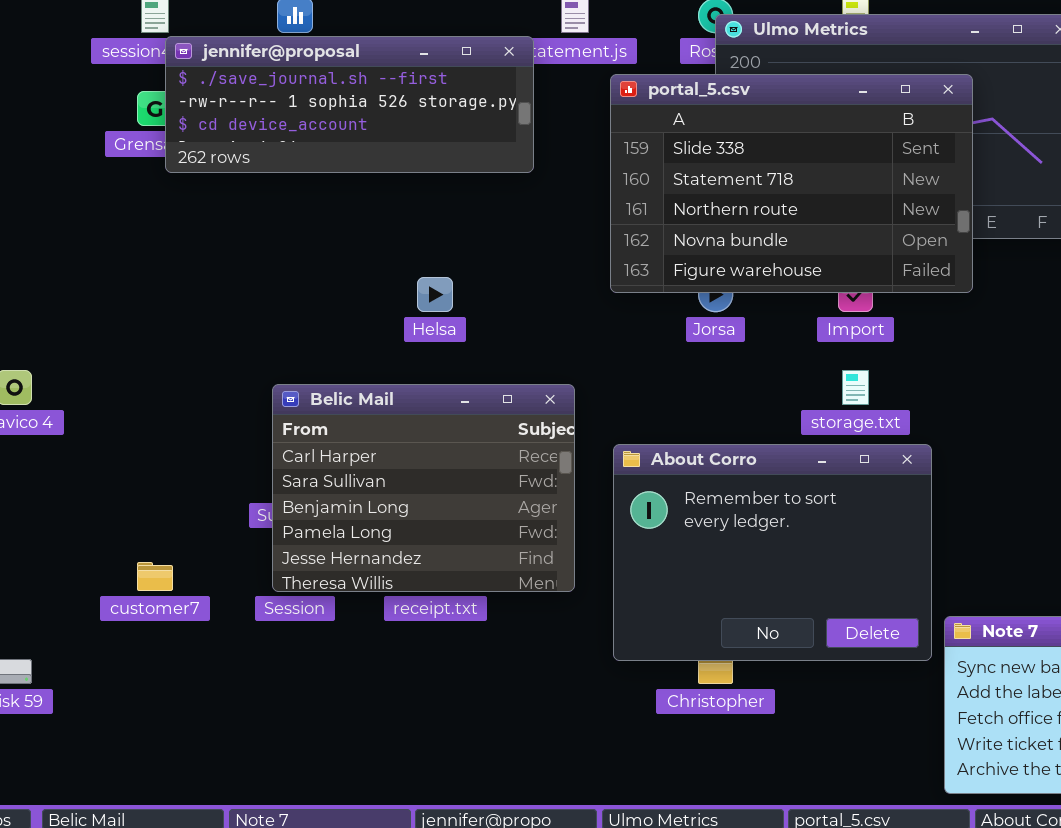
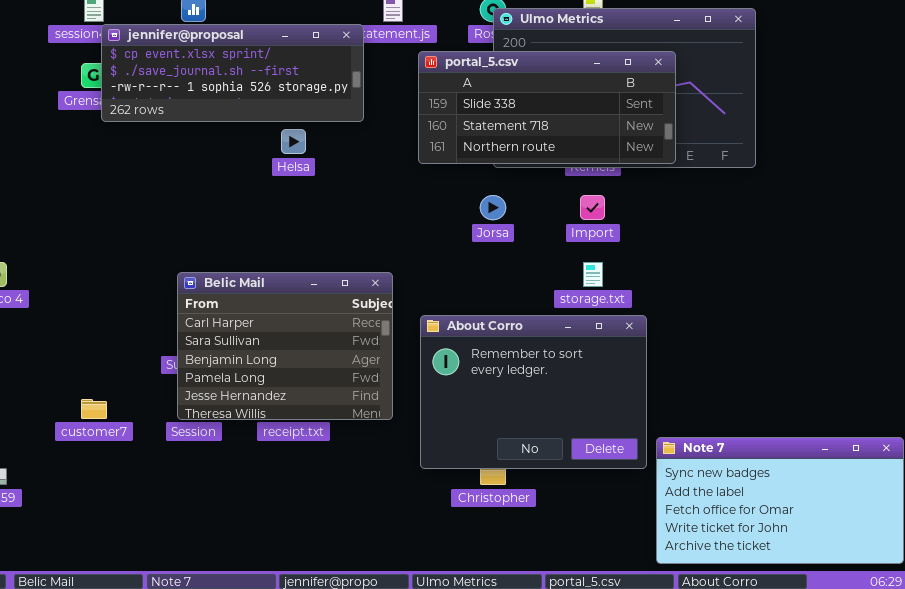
jennifer@proposal: [165,36,534,173] -> [101,24,364,122], scrolled up 1 row
portal_5.csv: [610,74,973,293] -> [418,51,676,164], resized
Helsa: [417,277,453,312] -> [281,129,306,154], moved

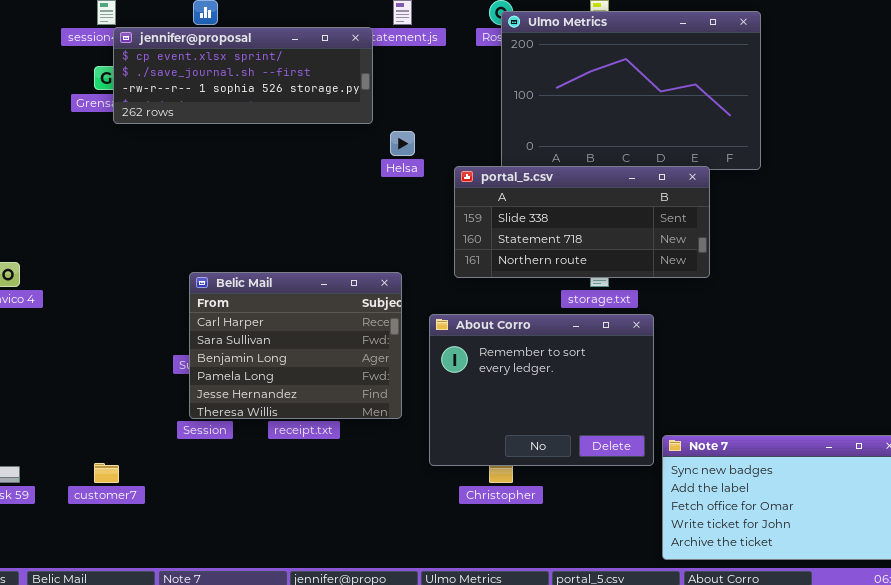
portal_5.csv: [418,51,676,164] -> [454,166,710,278], moved
Helsa: [281,129,306,154] -> [390,131,415,156], moved
customer7: [81,399,107,419] -> [94,463,119,483], moved

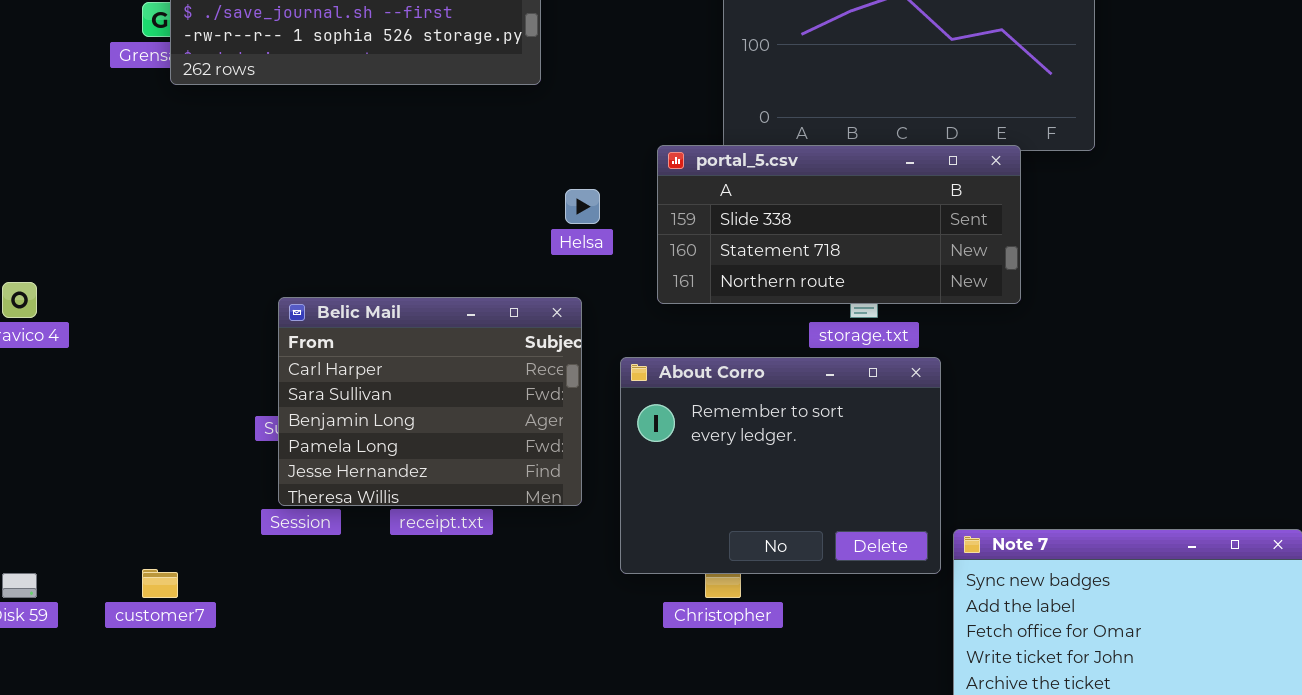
Helsa: [390,131,415,156] -> [565,189,600,224], moved

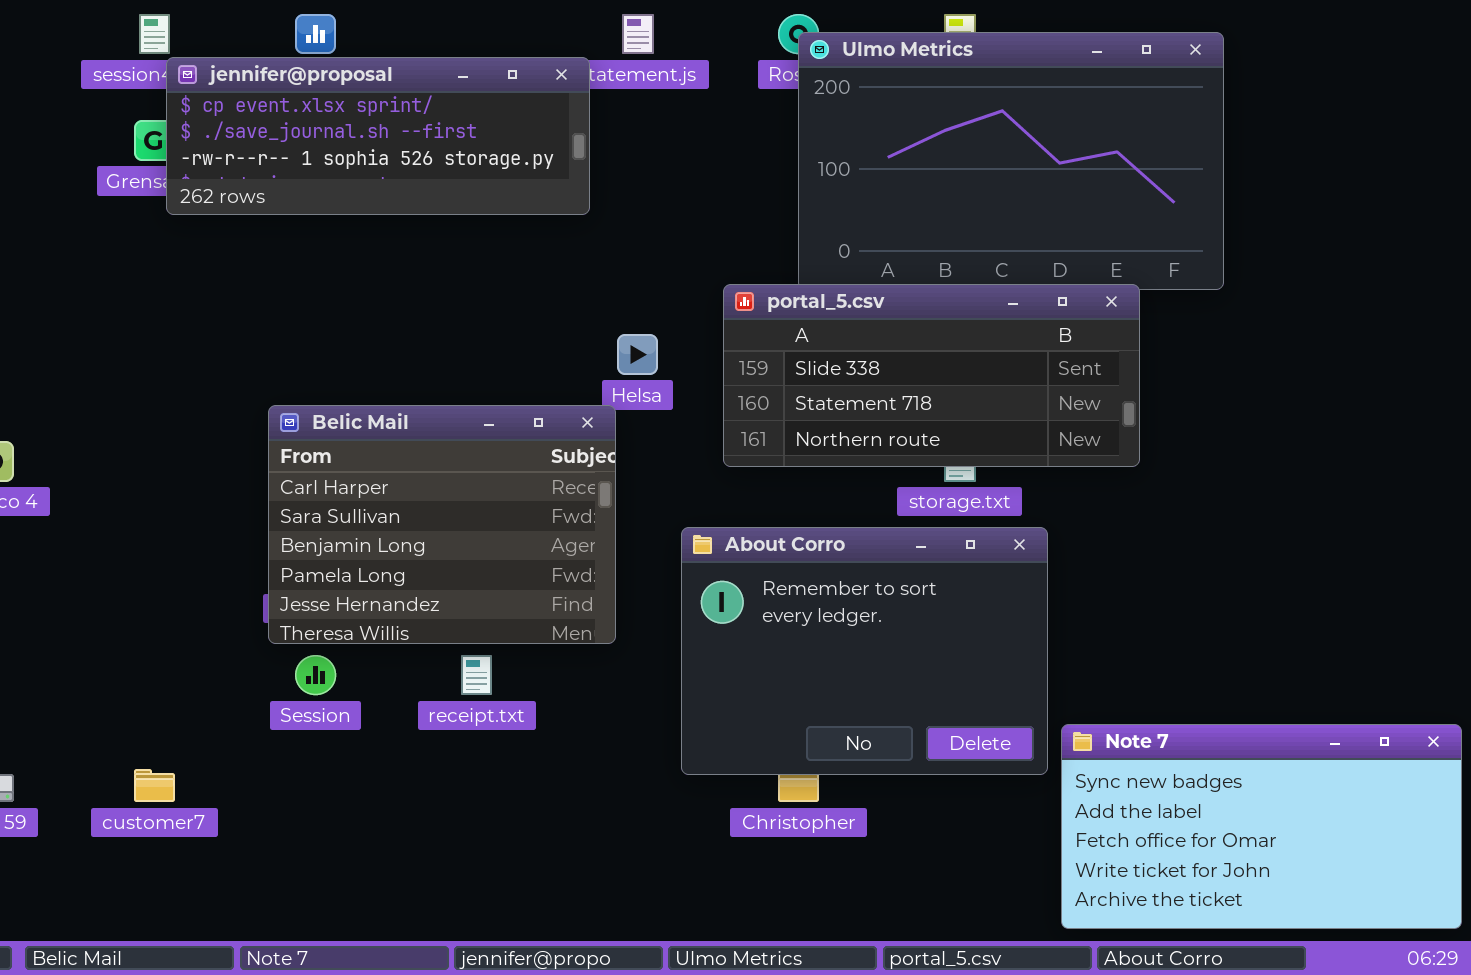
Belic Mail: [278,297,582,506] -> [268,405,616,644], moved

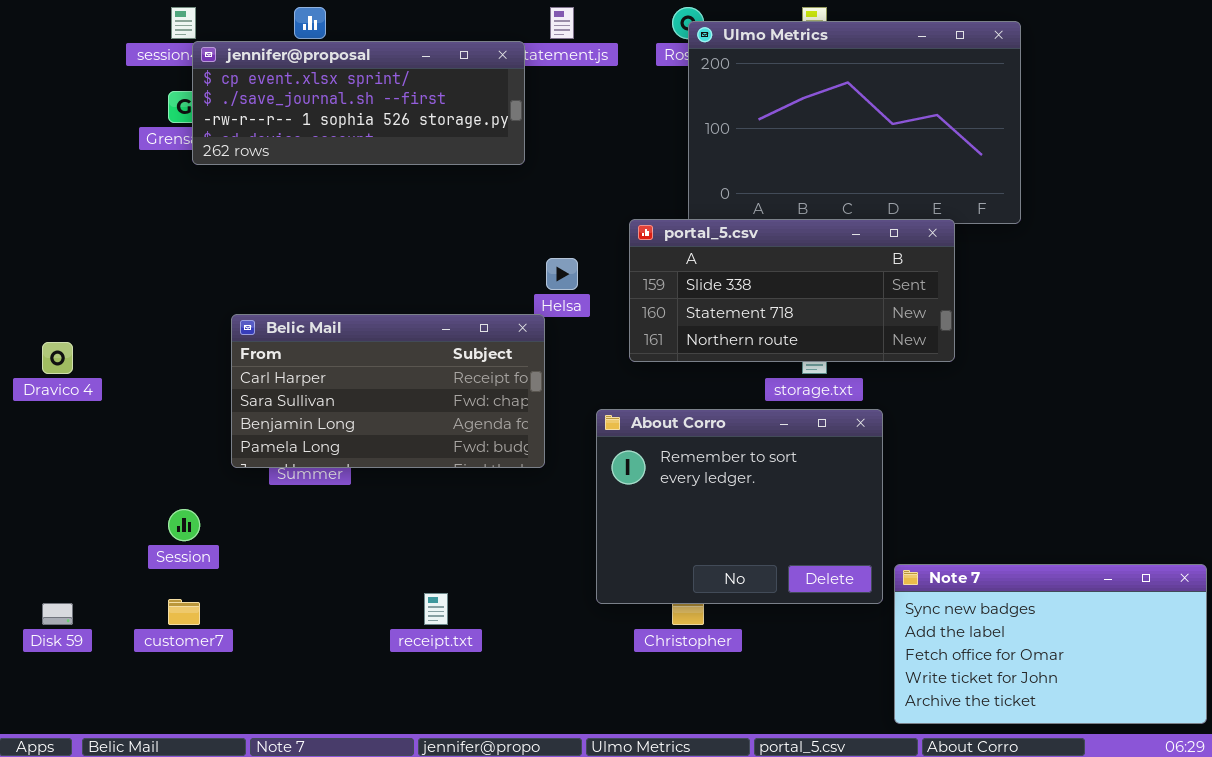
Belic Mail: [268,405,616,644] -> [231,314,545,468], resized
Session: [295,655,336,695] -> [168,509,200,541], moved
receipt.txt: [461,655,492,695] -> [424,593,448,625], moved

